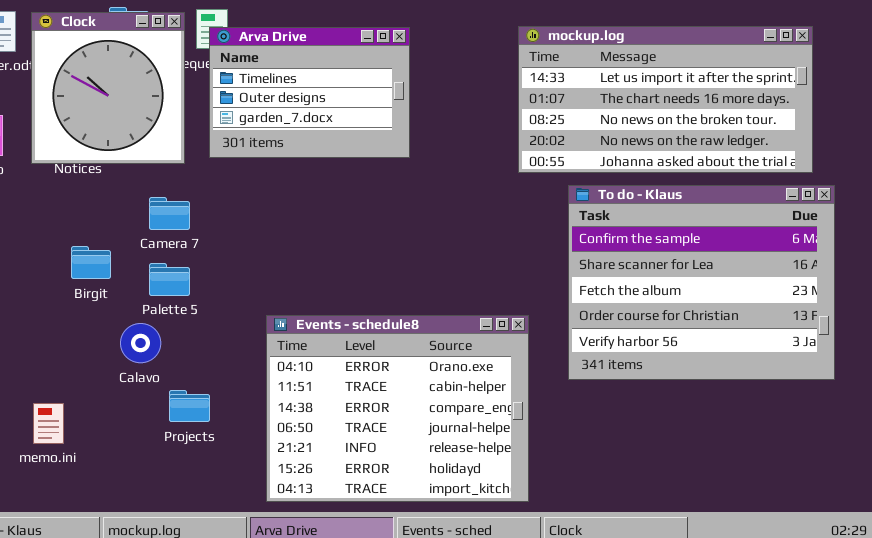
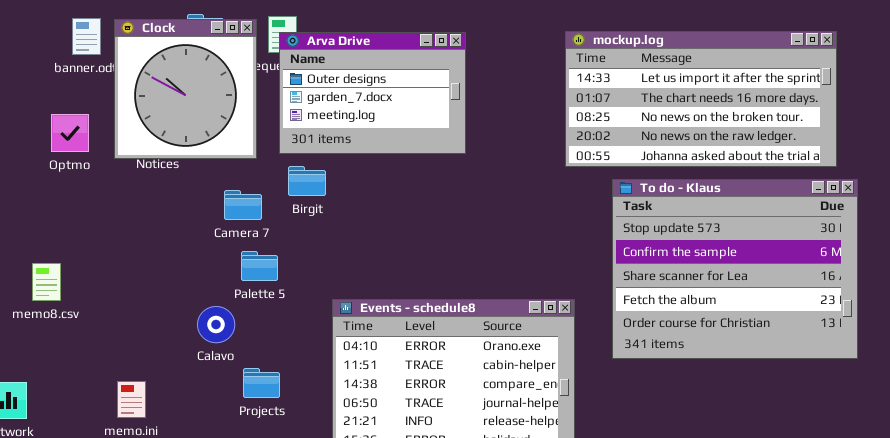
Arva Drive: [209,27,410,158] -> [279,32,466,154], scrolled down 1 row
To do - Klaus: [568,185,835,380] -> [612,179,858,359], scrolled up 1 row
Birgit: [71,246,111,279] -> [288,166,326,196], moved
Palette 5: [149,263,190,296] -> [241,251,278,281], moved

